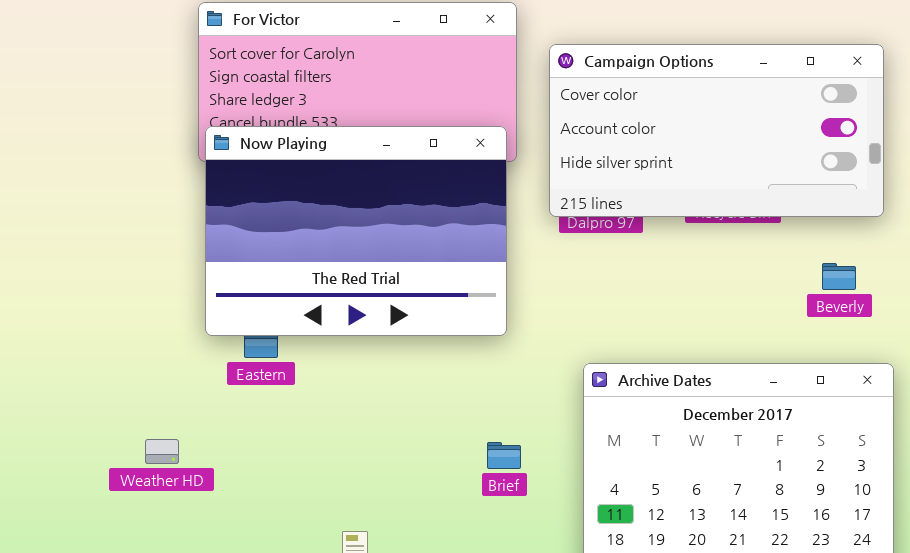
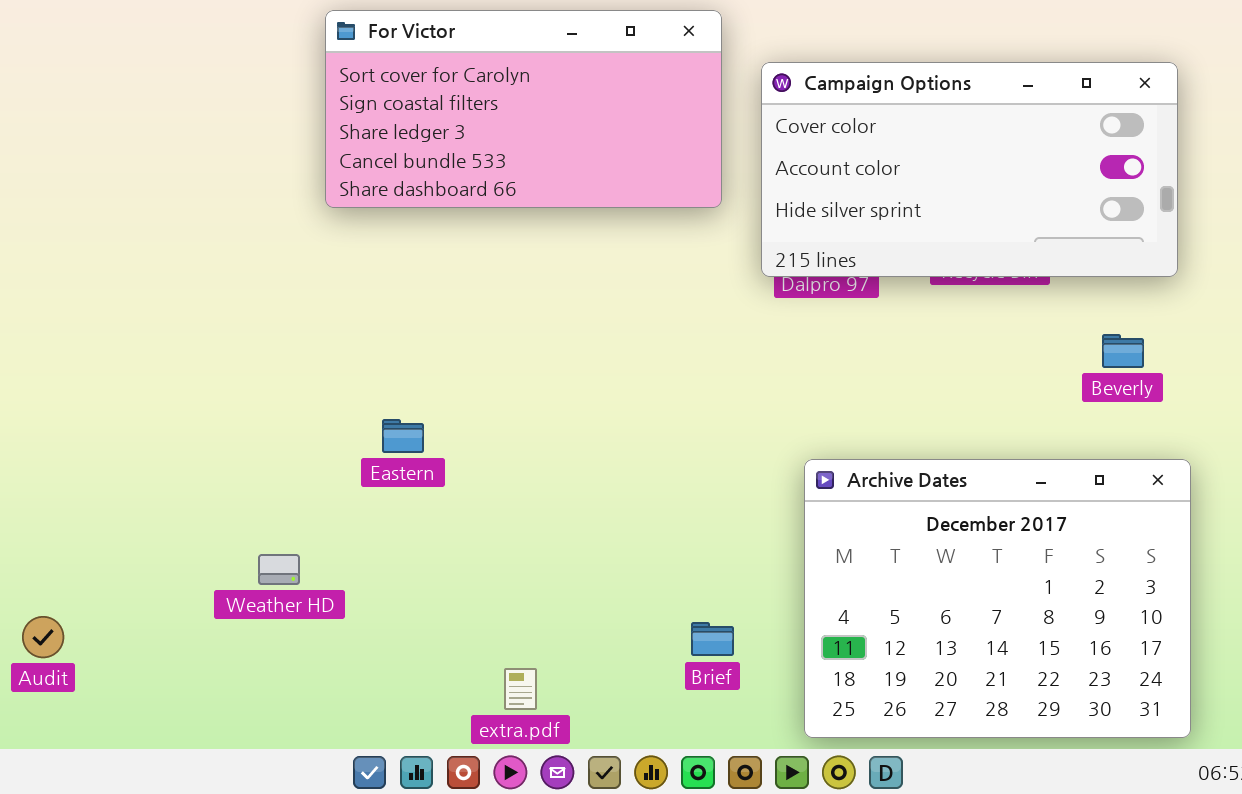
Now Playing: [205,126,507,336] -> none, closed
Brief: [487,442,521,469] -> [691,622,734,656], moved

